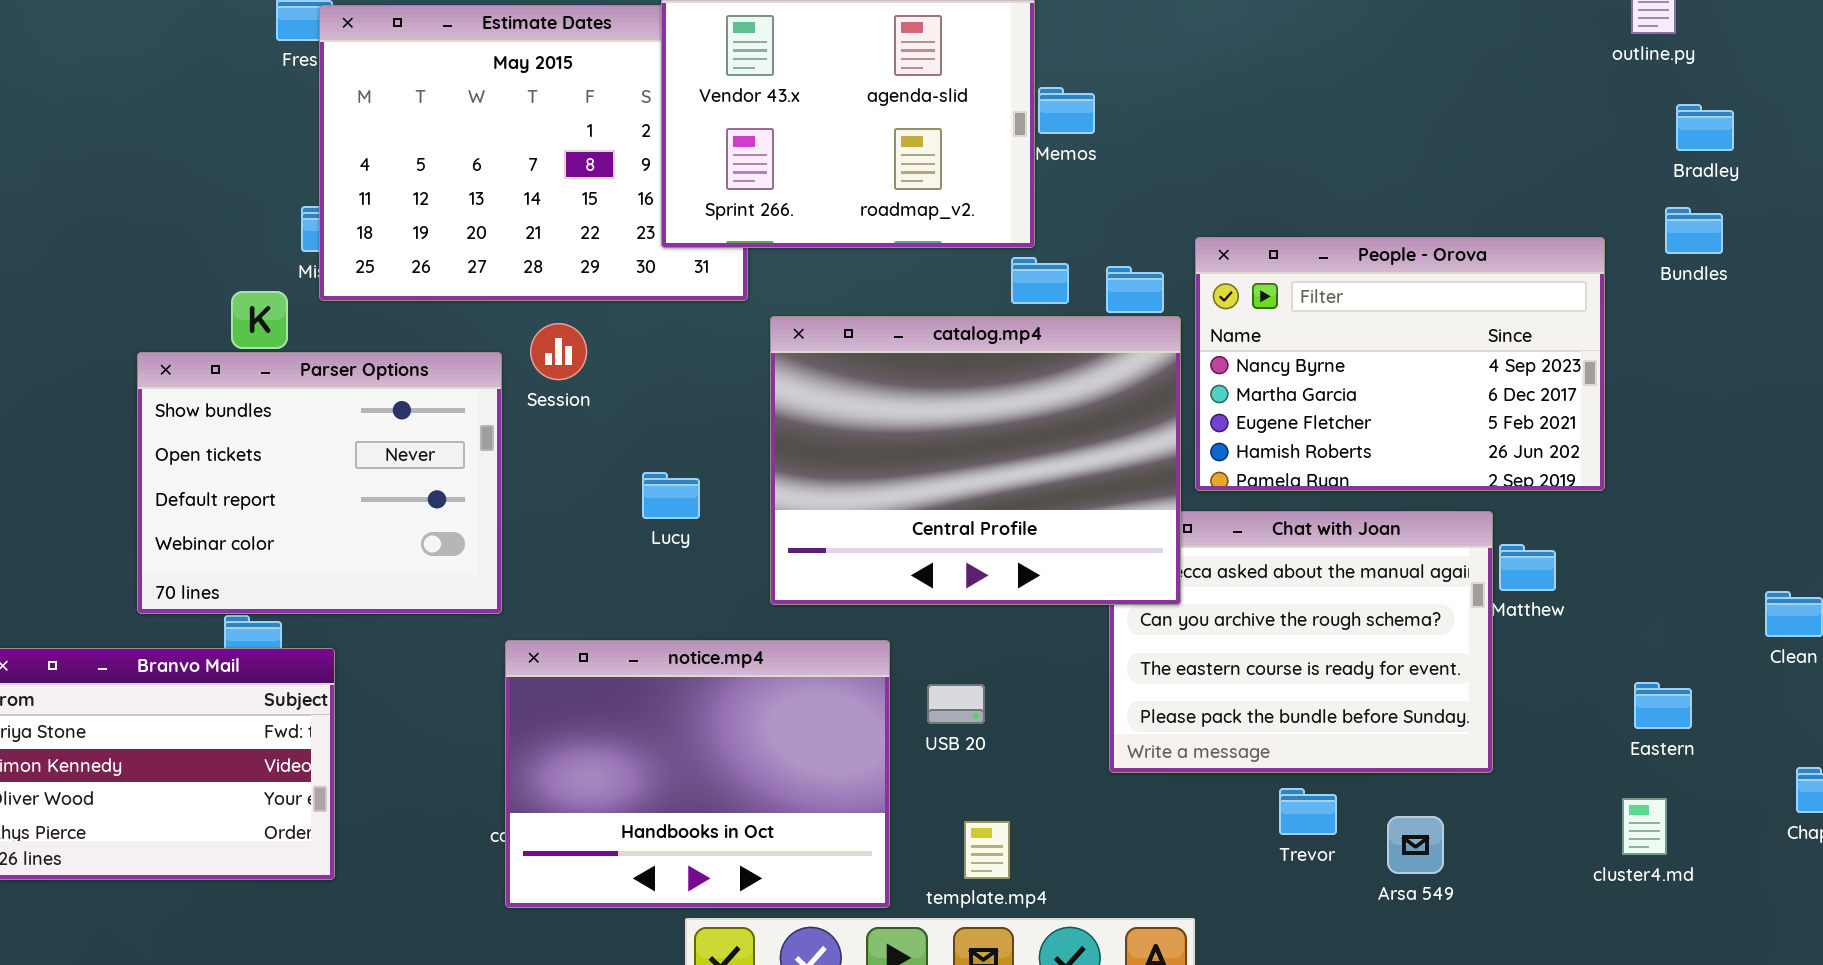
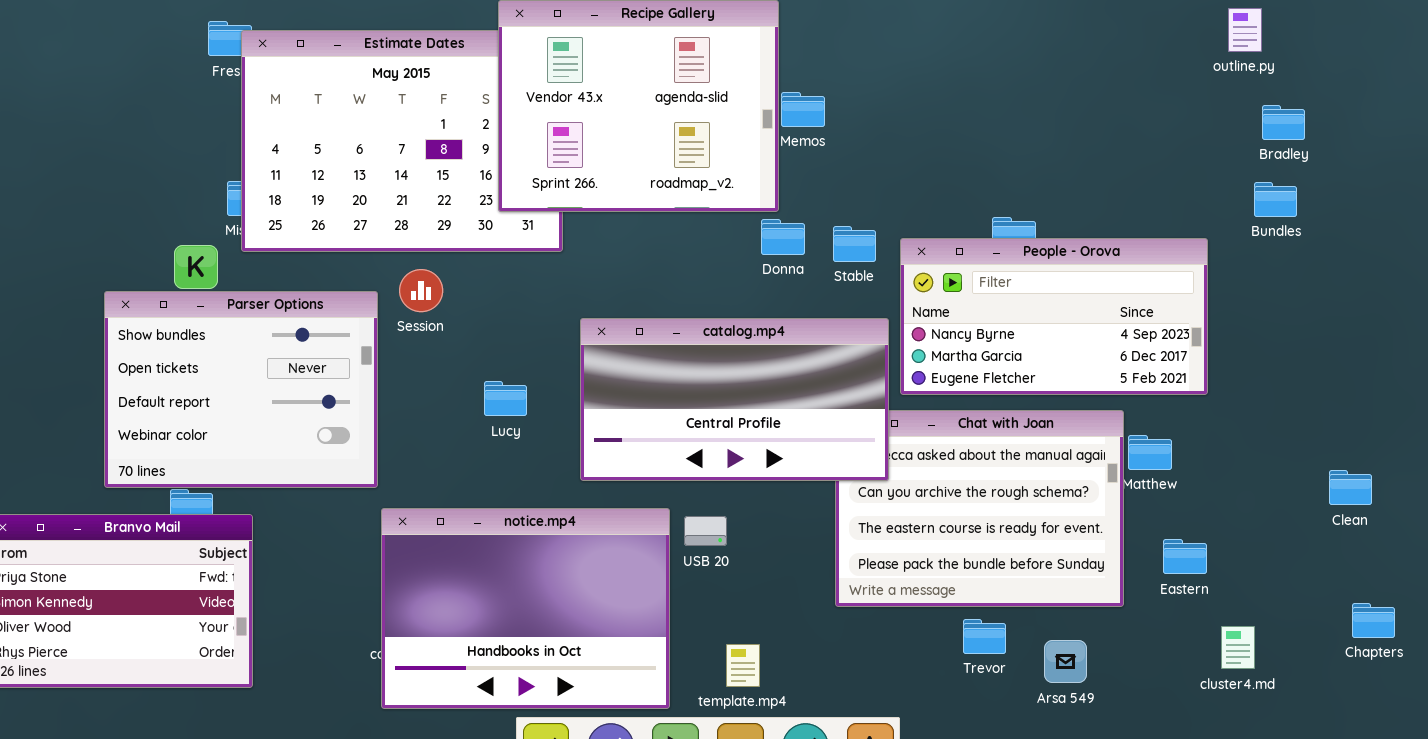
People - Orova: [1195,237,1605,491] -> [900,238,1208,395], resized
catalog.mp4: [770,316,1181,605] -> [580,318,889,481], resized
Eastern: [1634,682,1692,729] -> [1163,539,1207,574], moved
USB 20: [927,684,985,724] -> [684,516,727,546], moved

